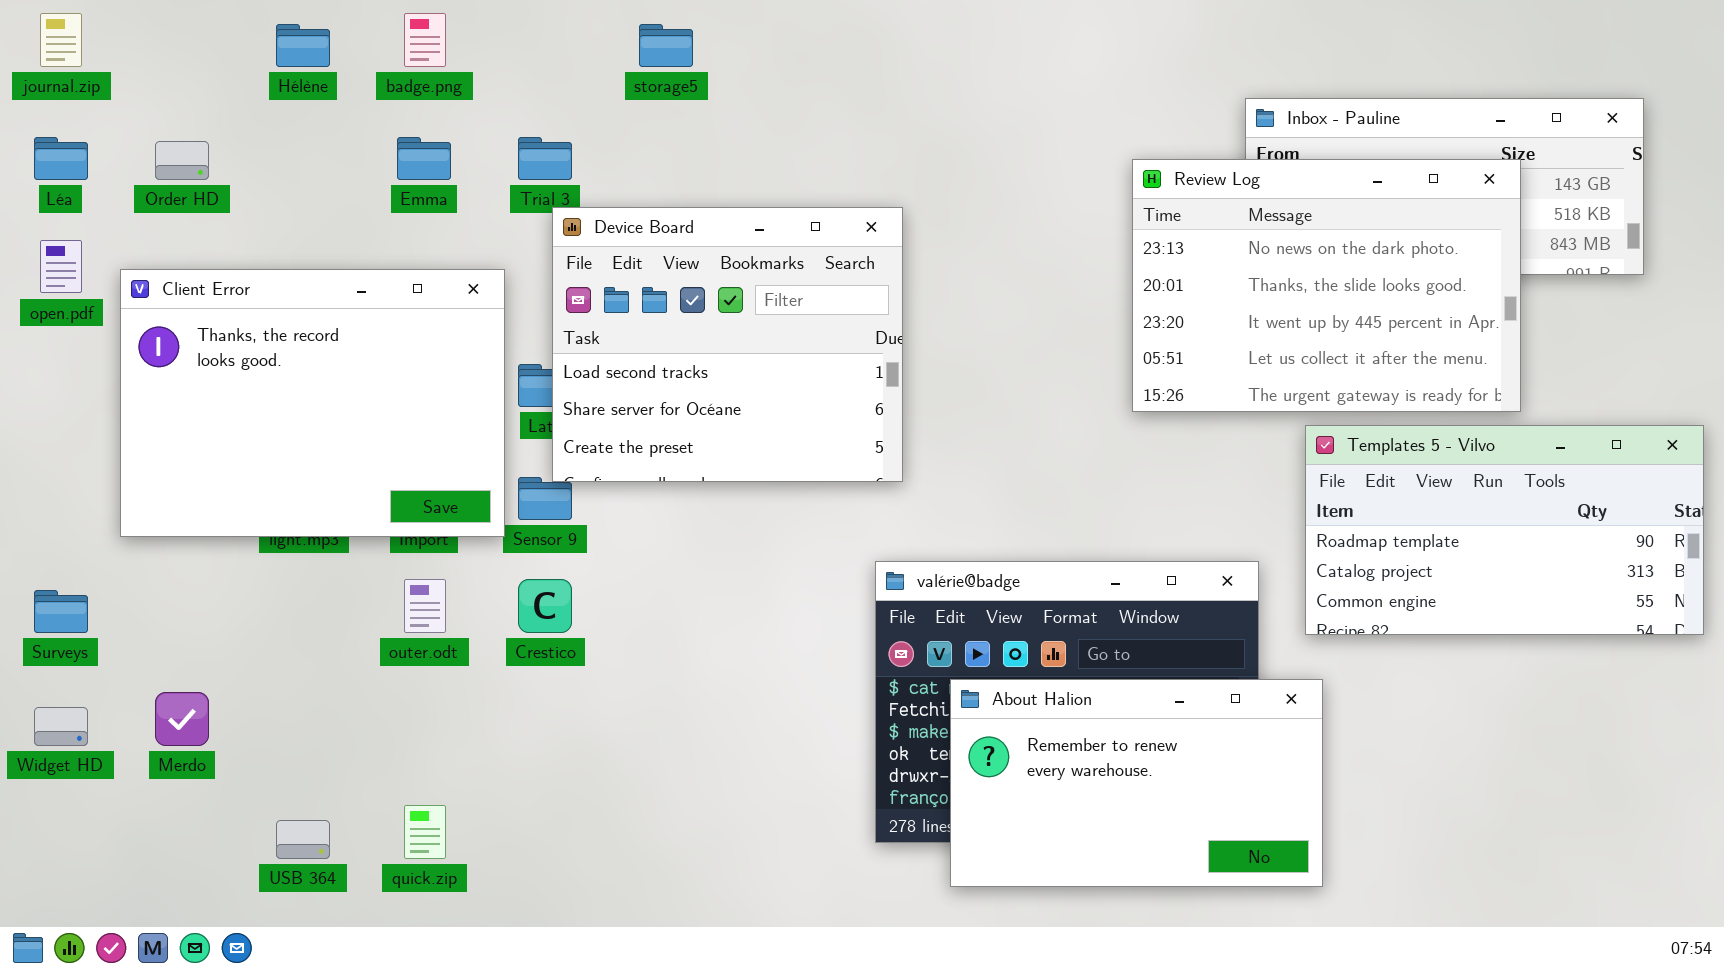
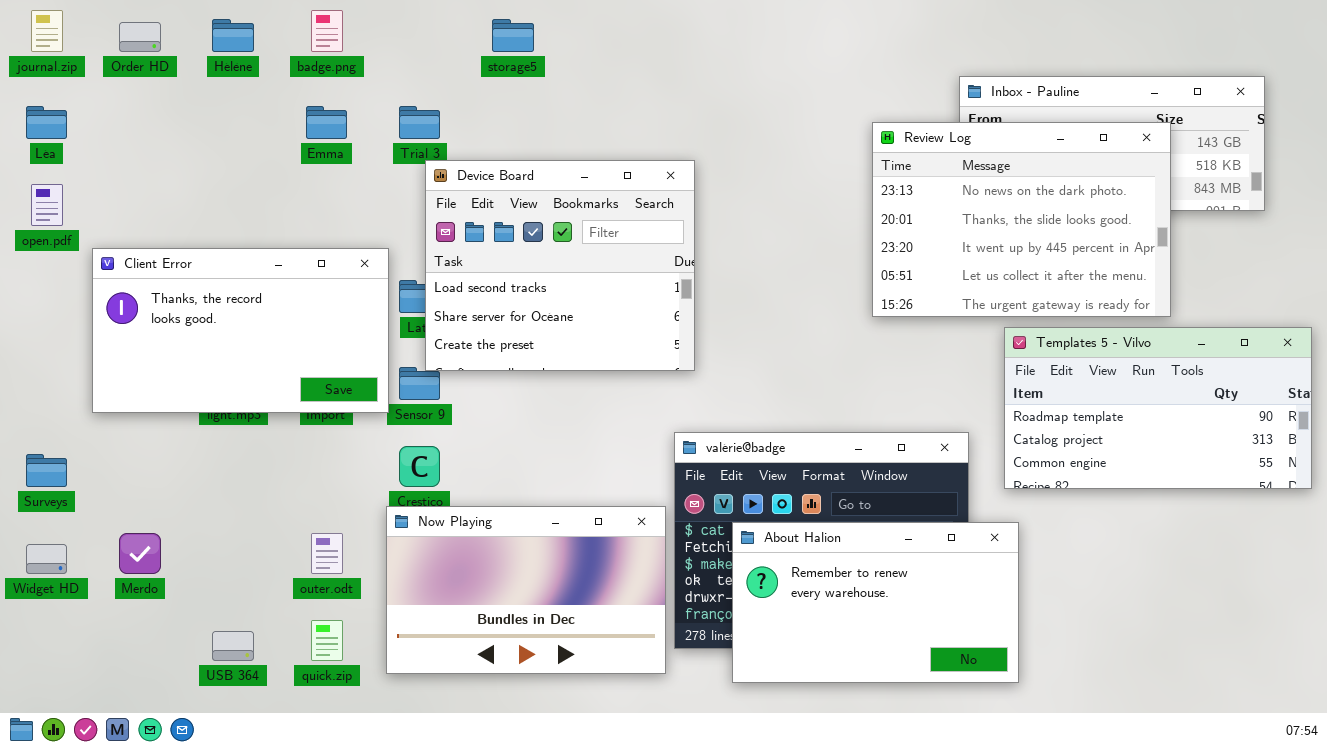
Order HD: [155,141,209,180] -> [119,22,161,52], moved
Client Error: [120,269,505,537] -> [92,248,389,413], resized
outer.odt: [404,579,446,633] -> [311,533,343,574], moved
Now Playing: none -> [386,506,666,674], opened

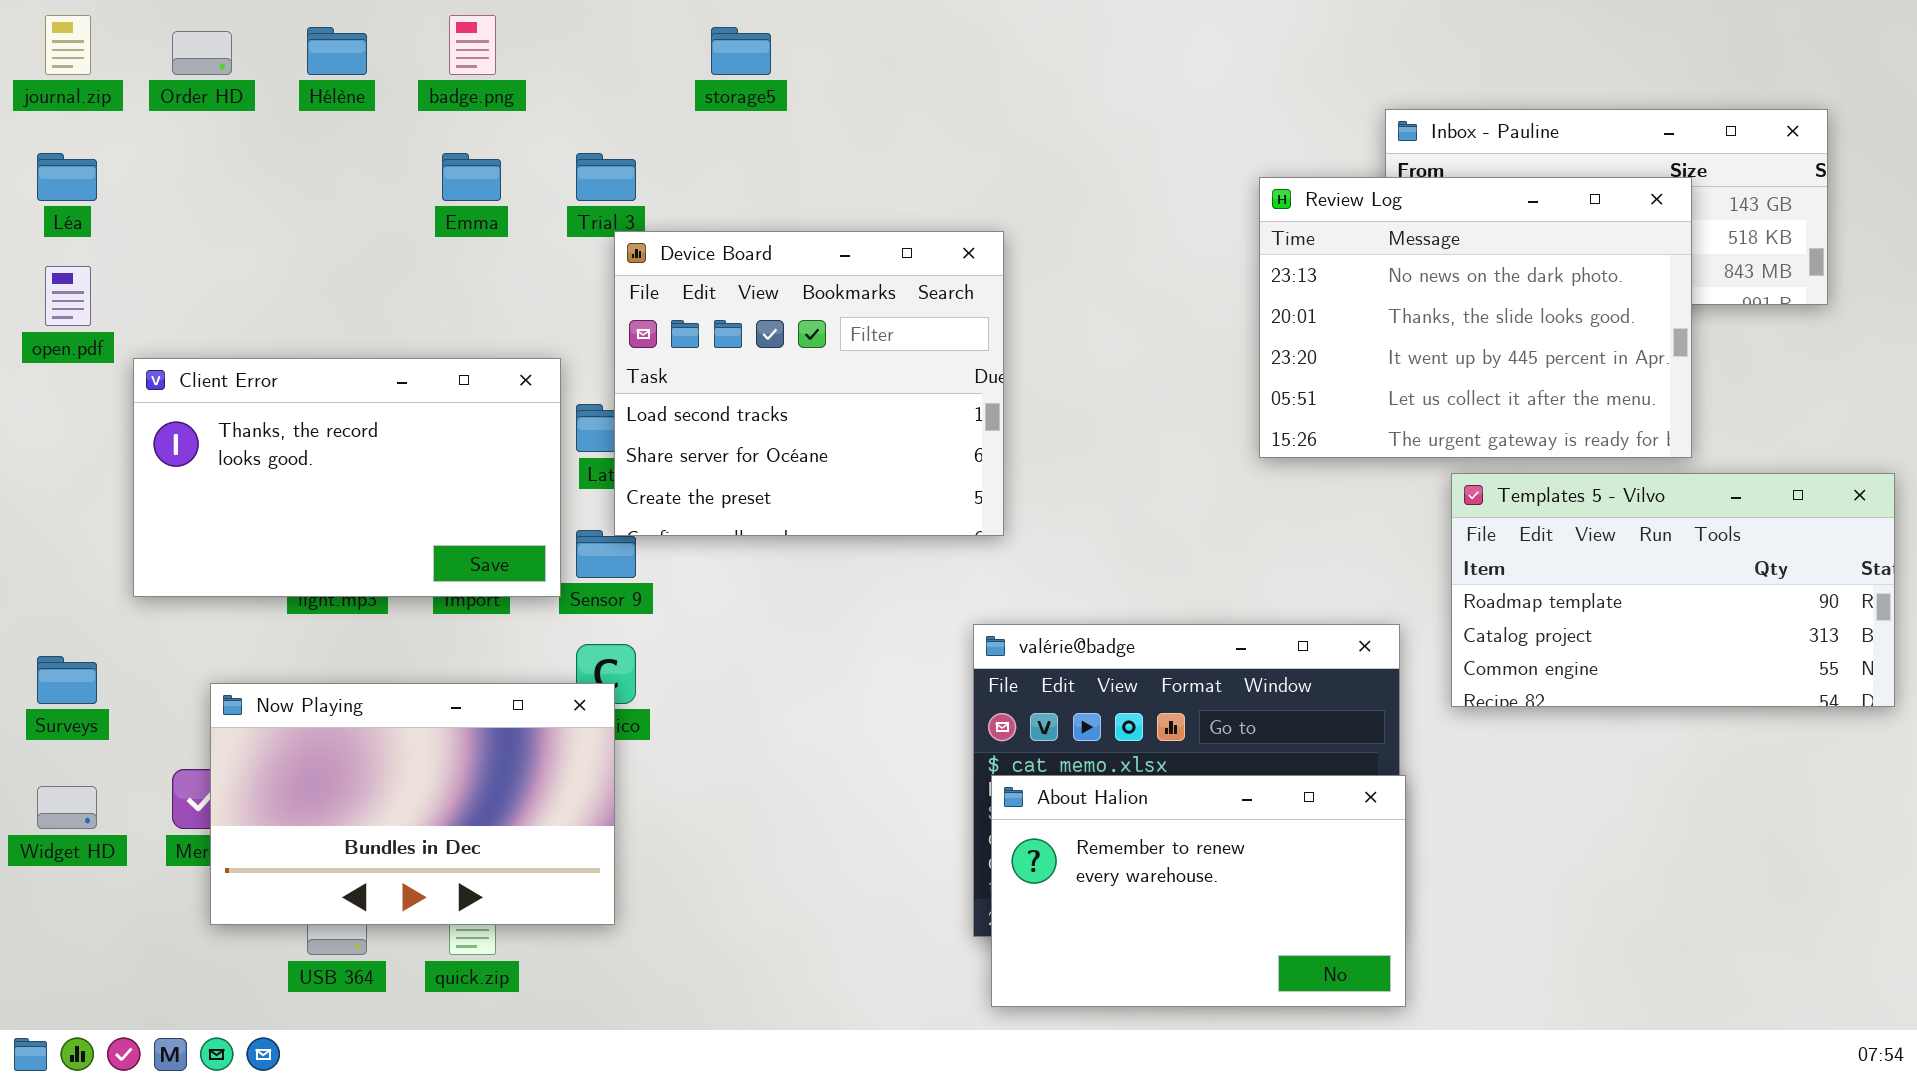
Now Playing: [386,506,666,674] -> [210,683,615,925], moved
About Halion: [732,522,1019,683] -> [991,775,1406,1007], moved

